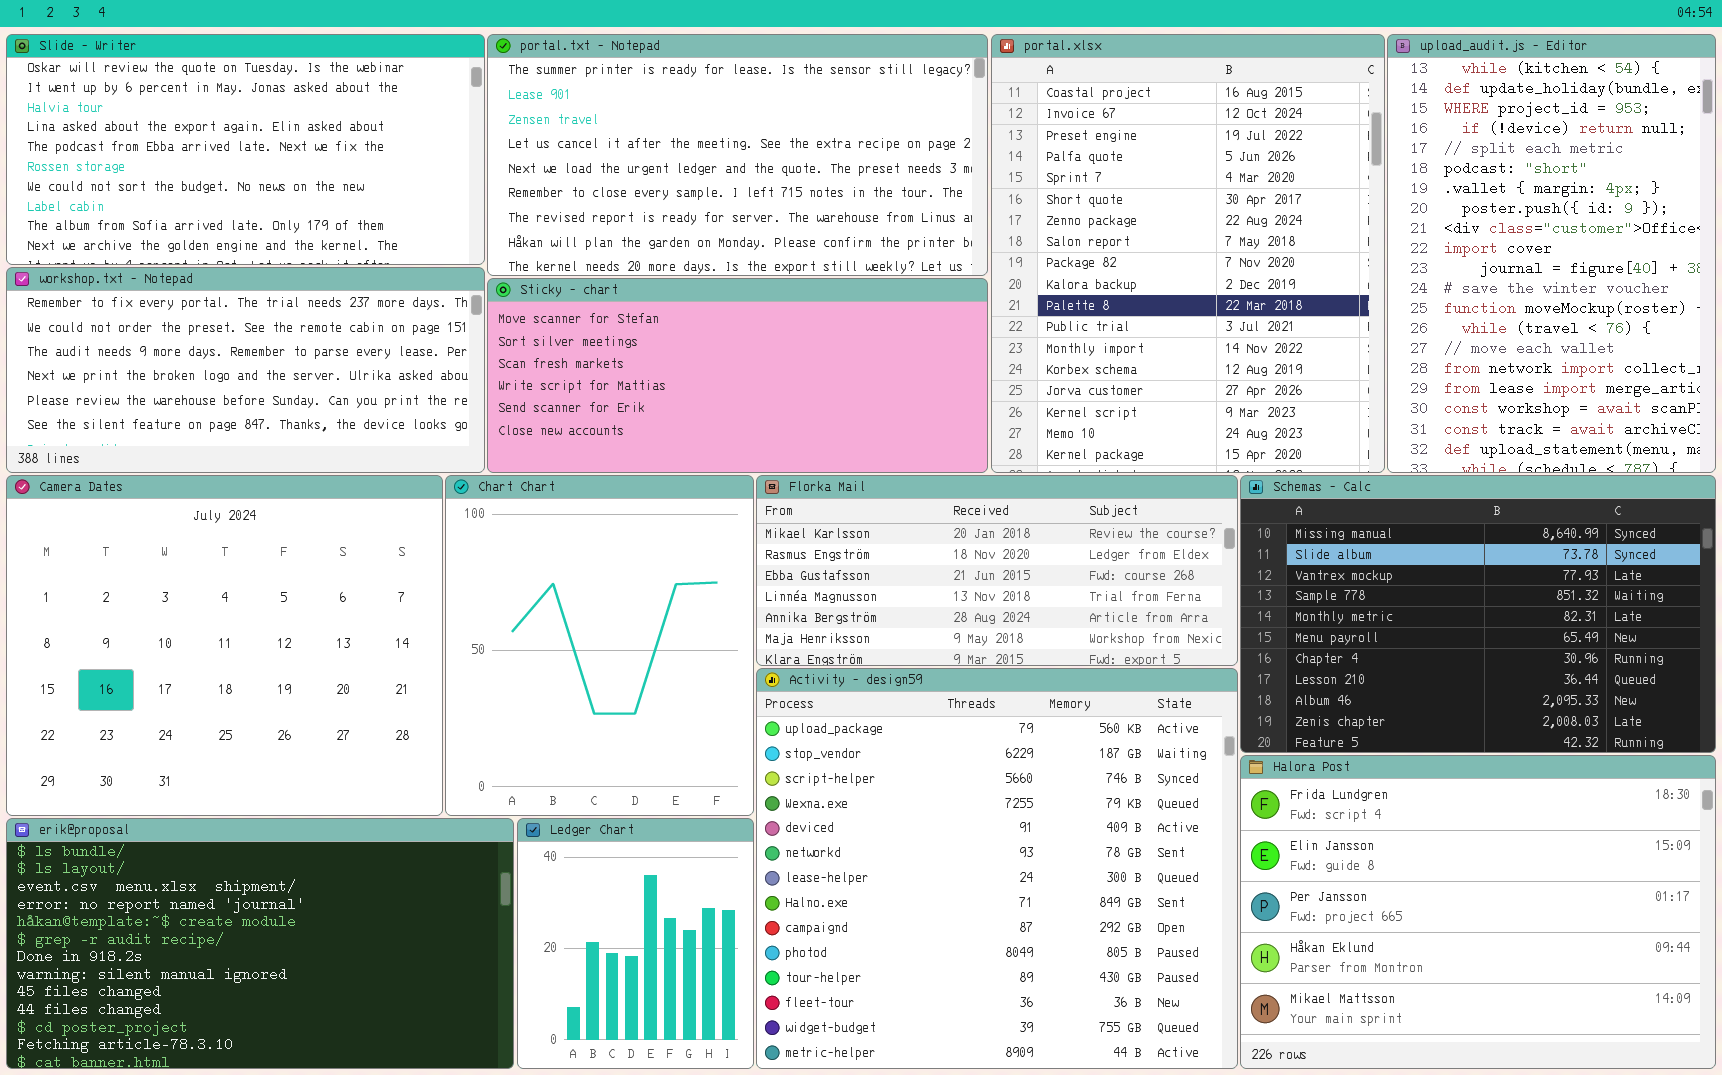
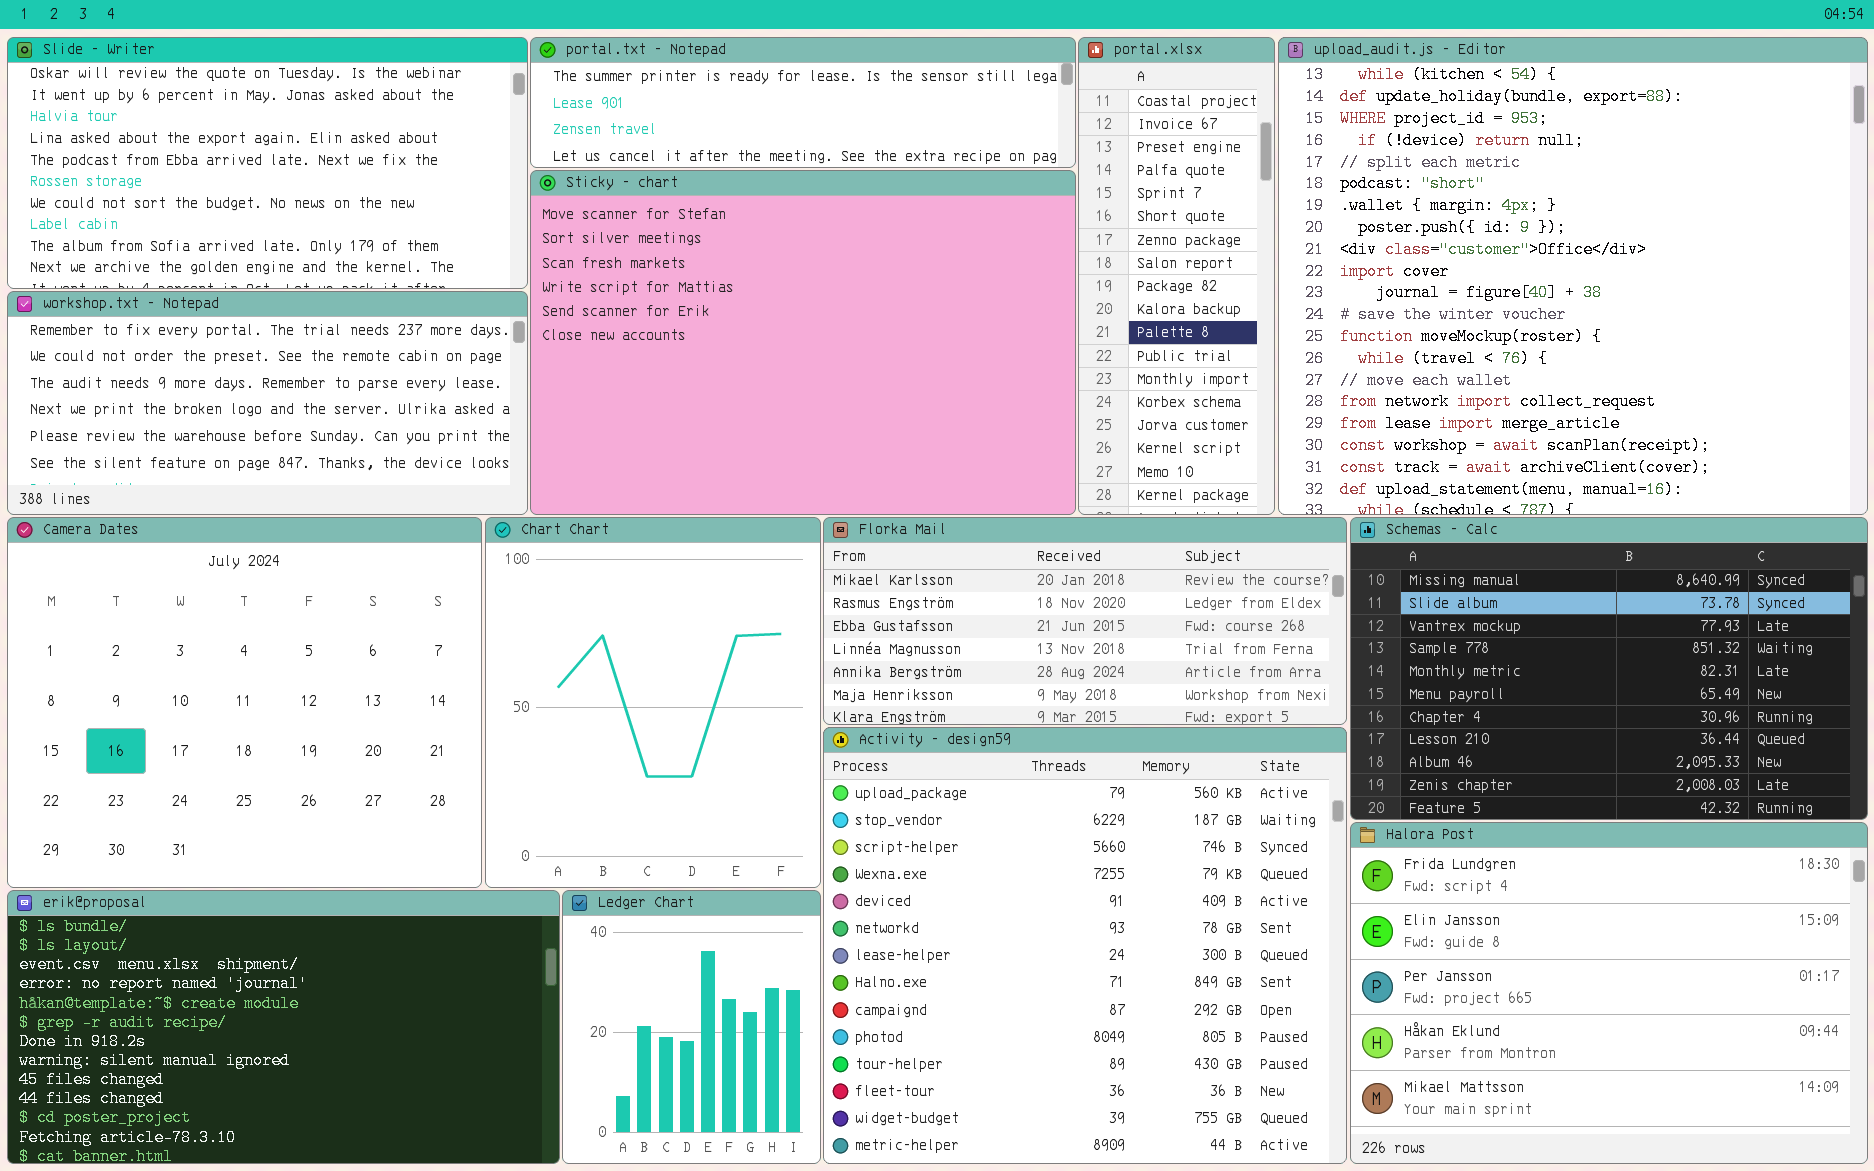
portal.txt - Notepad: [487,34,988,276] -> [530,37,1076,168], resized
portal.xlsx: [991,34,1385,473] -> [1078,37,1275,515], resized
upload_audit.js - Editor: [1387,34,1716,473] -> [1278,37,1868,515], resized
Sticky - chart: [487,278,988,473] -> [530,170,1076,515], resized

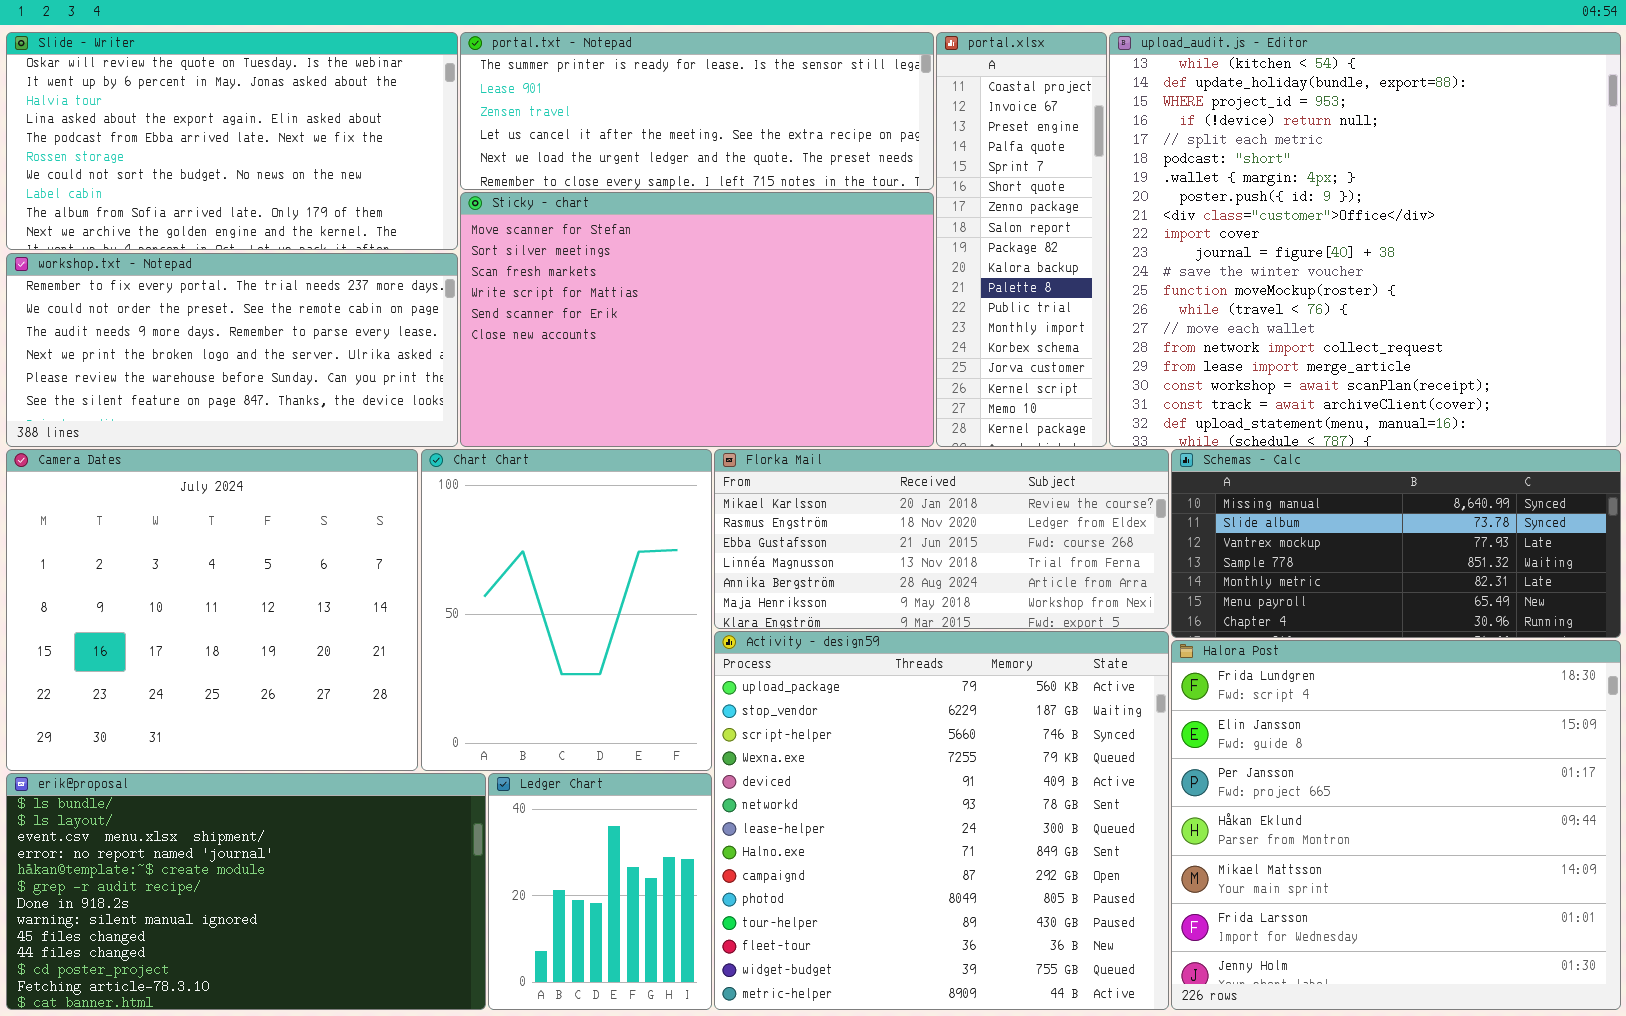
portal.txt - Notepad: [530,37,1076,168] -> [460,32,934,190], resized
Sticky - chart: [530,170,1076,515] -> [460,192,934,447], resized
Schemas - Calc: [1350,517,1868,820] -> [1171,449,1621,638], resized
Halora Post: [1350,822,1868,1164] -> [1171,640,1621,1010], resized

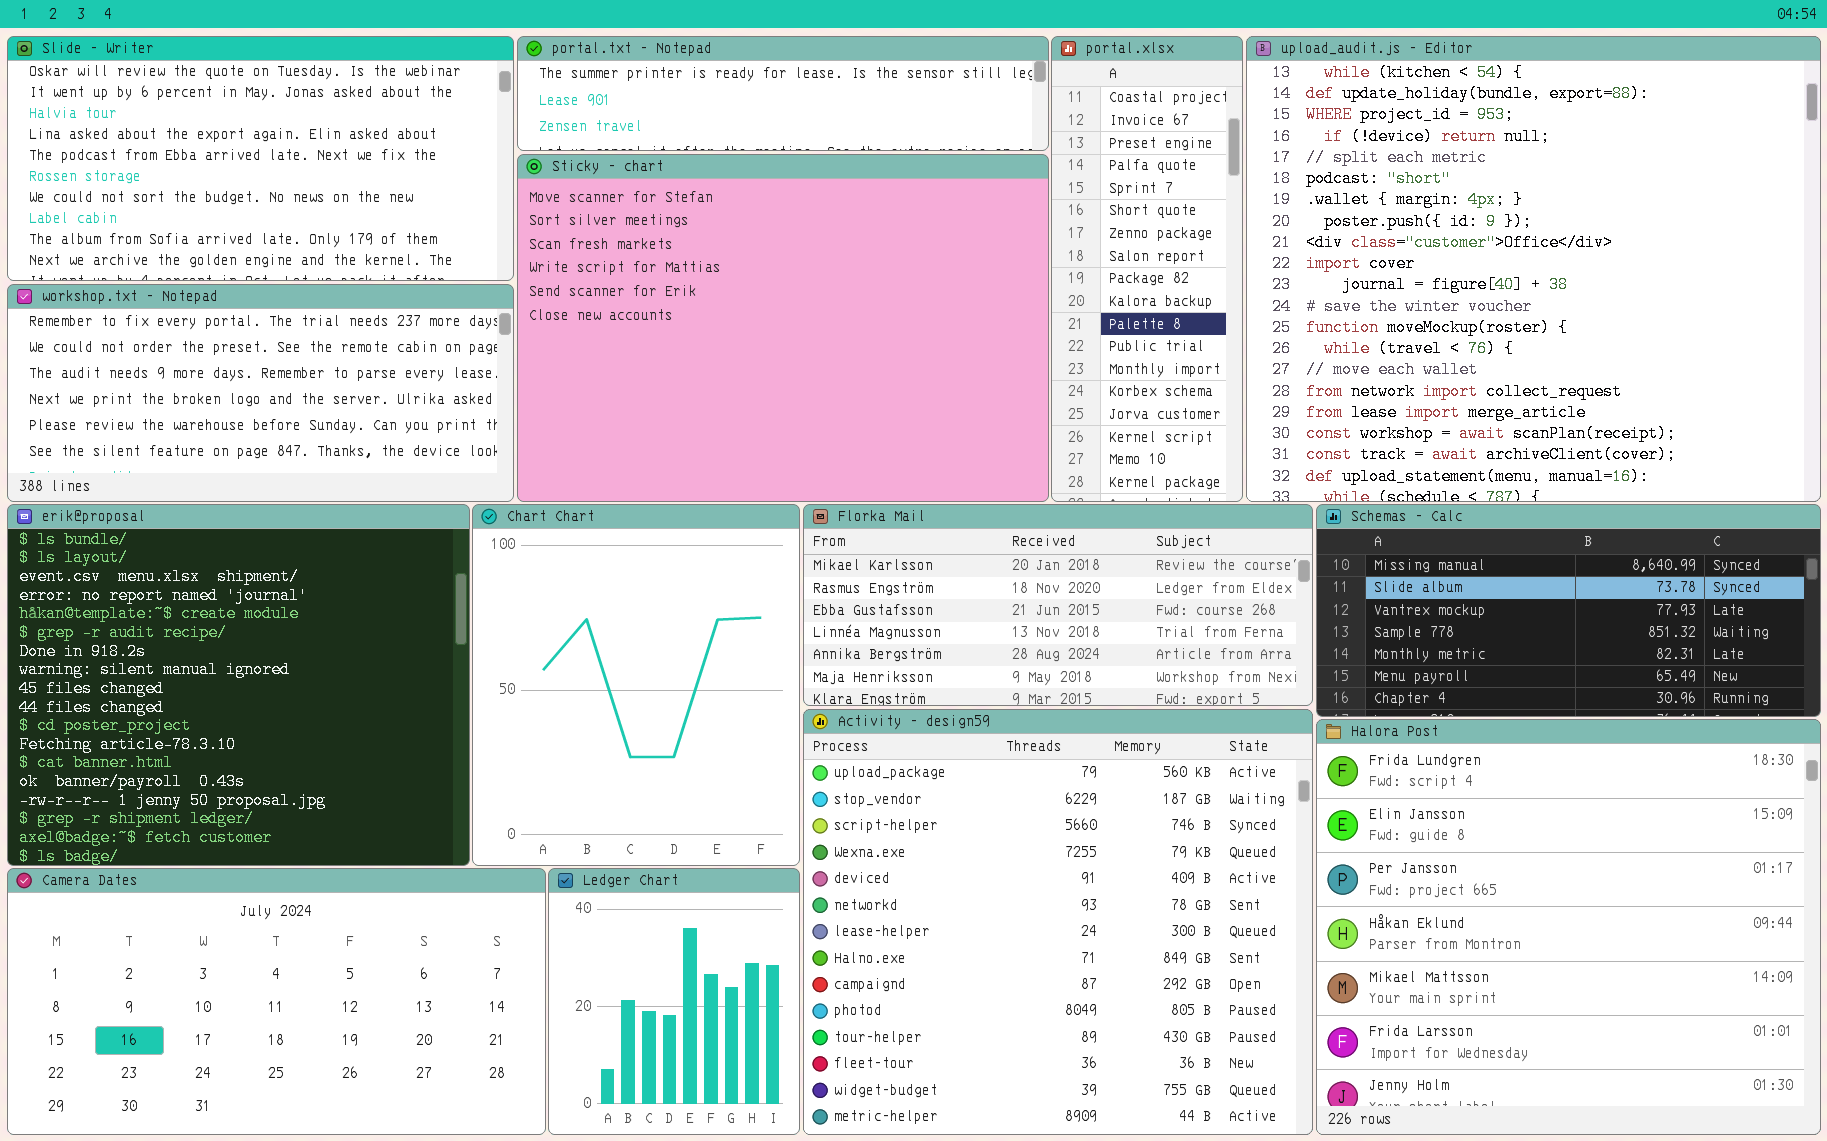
portal.txt - Notepad: [460,32,934,190] -> [517,36,1049,151], resized
Sticky - chart: [460,192,934,447] -> [517,154,1049,502], resized
Camera Dates: [6,449,418,771] -> [7,868,546,1135], moved, resized
erik@proposal: [6,773,486,1010] -> [7,504,470,866], moved, resized

